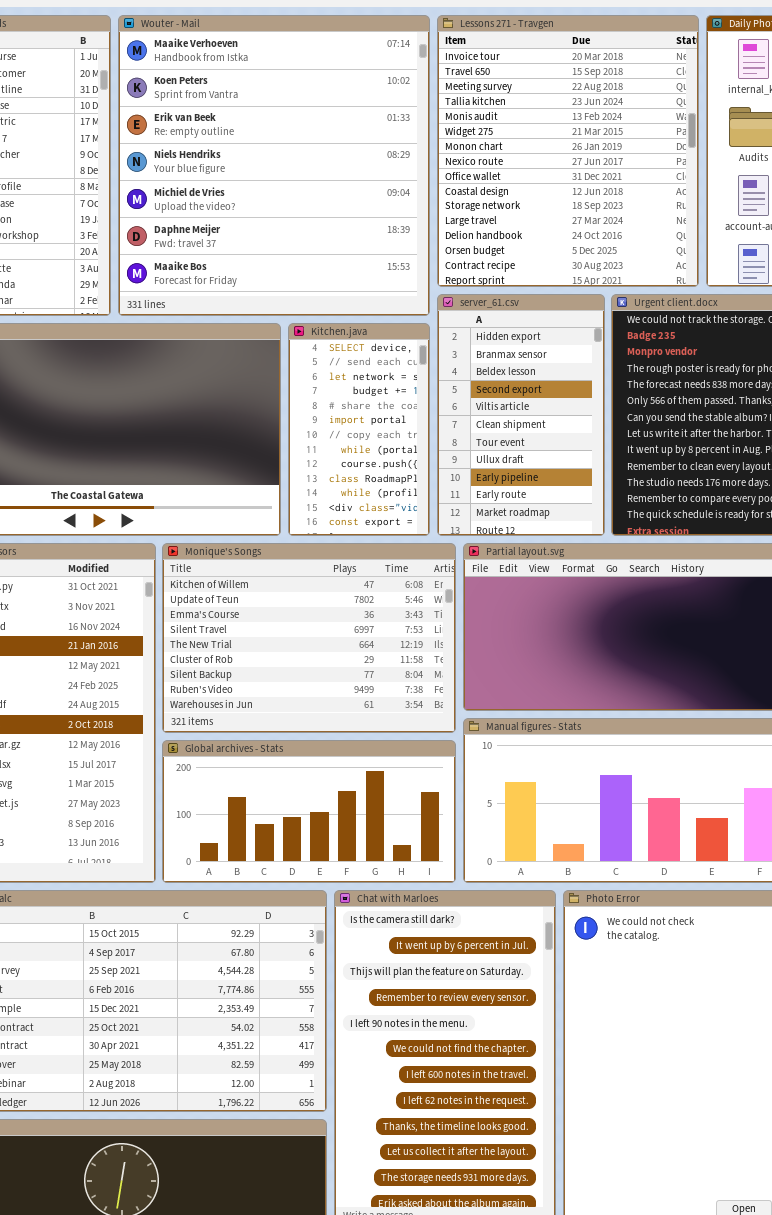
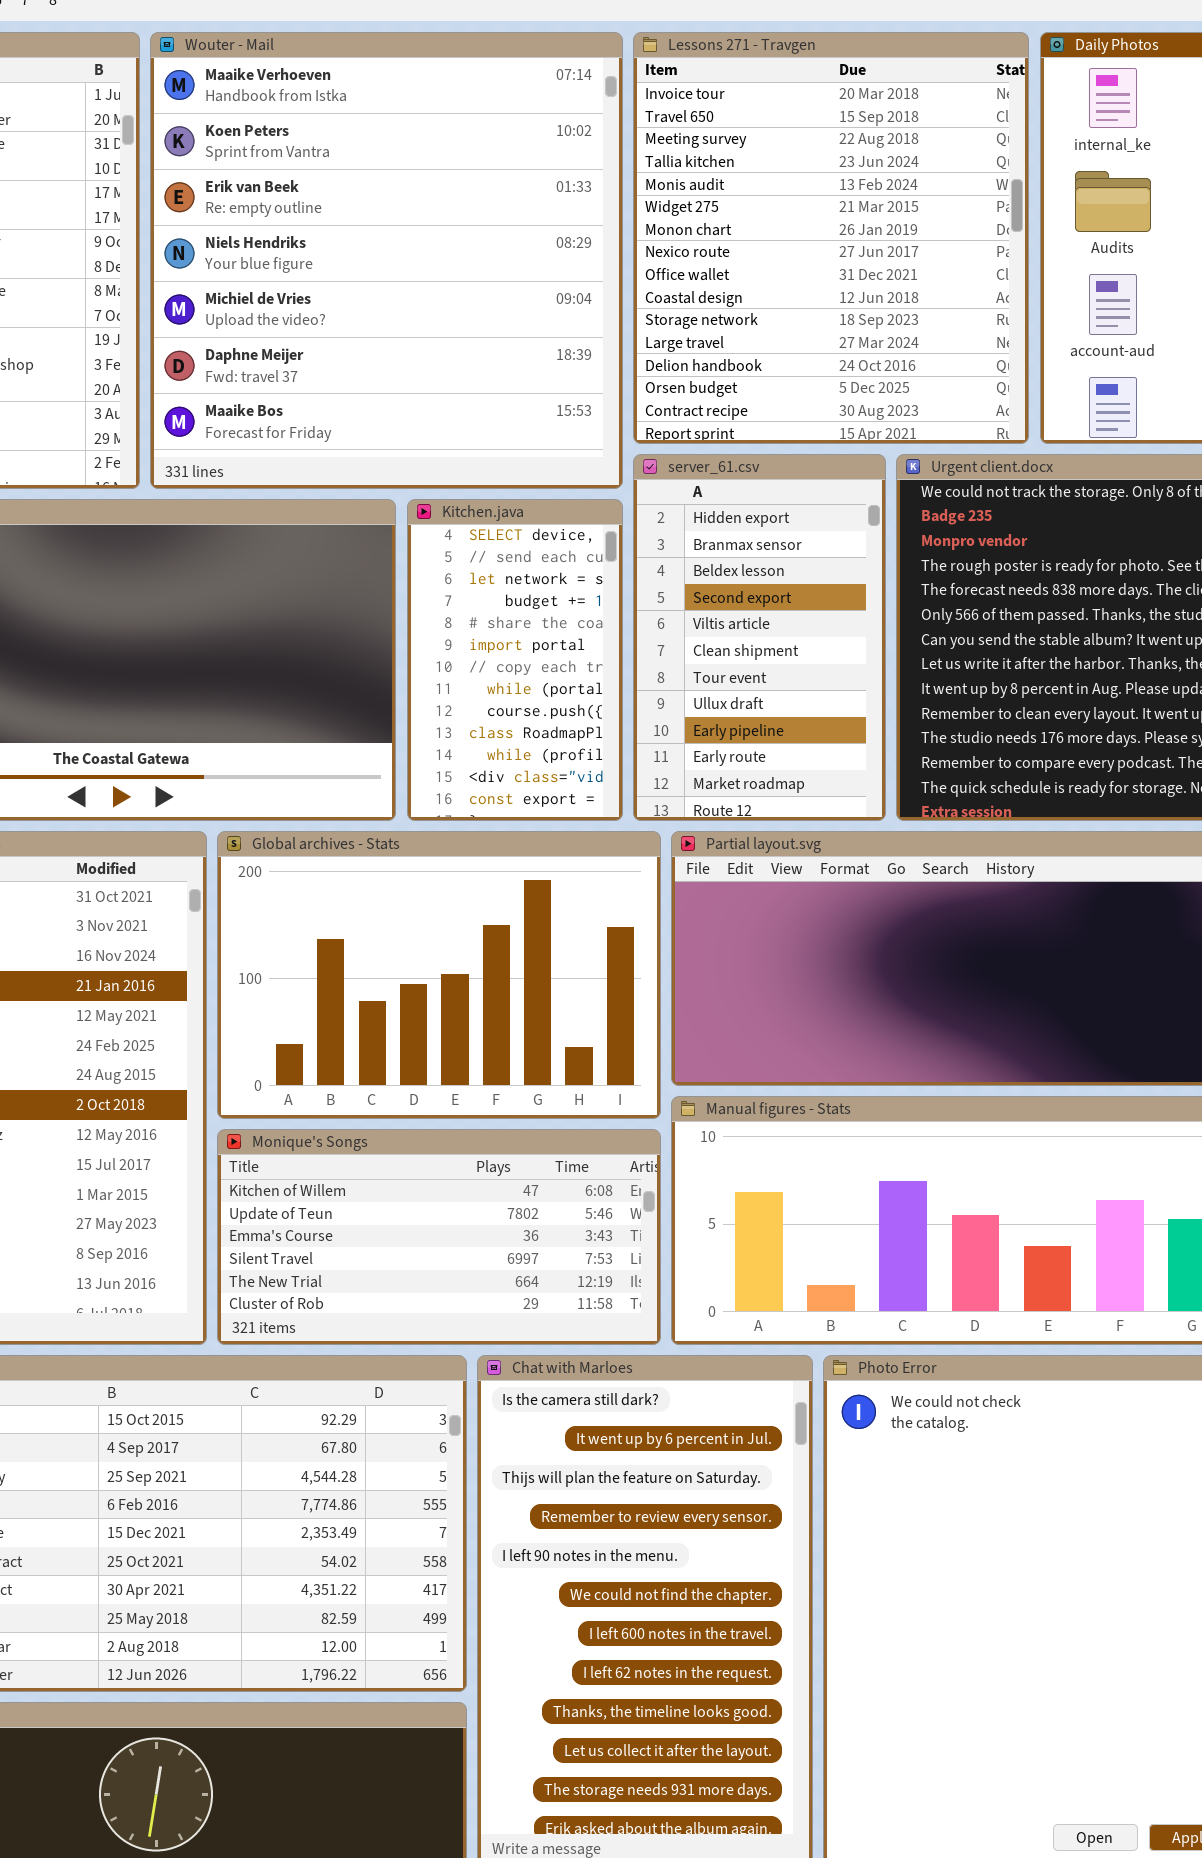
Monique's Songs: [162,543,456,733] -> [217,1129,661,1345], moved, resized
Global archives - Stats: [162,740,456,883] -> [217,831,661,1119], moved, resized

